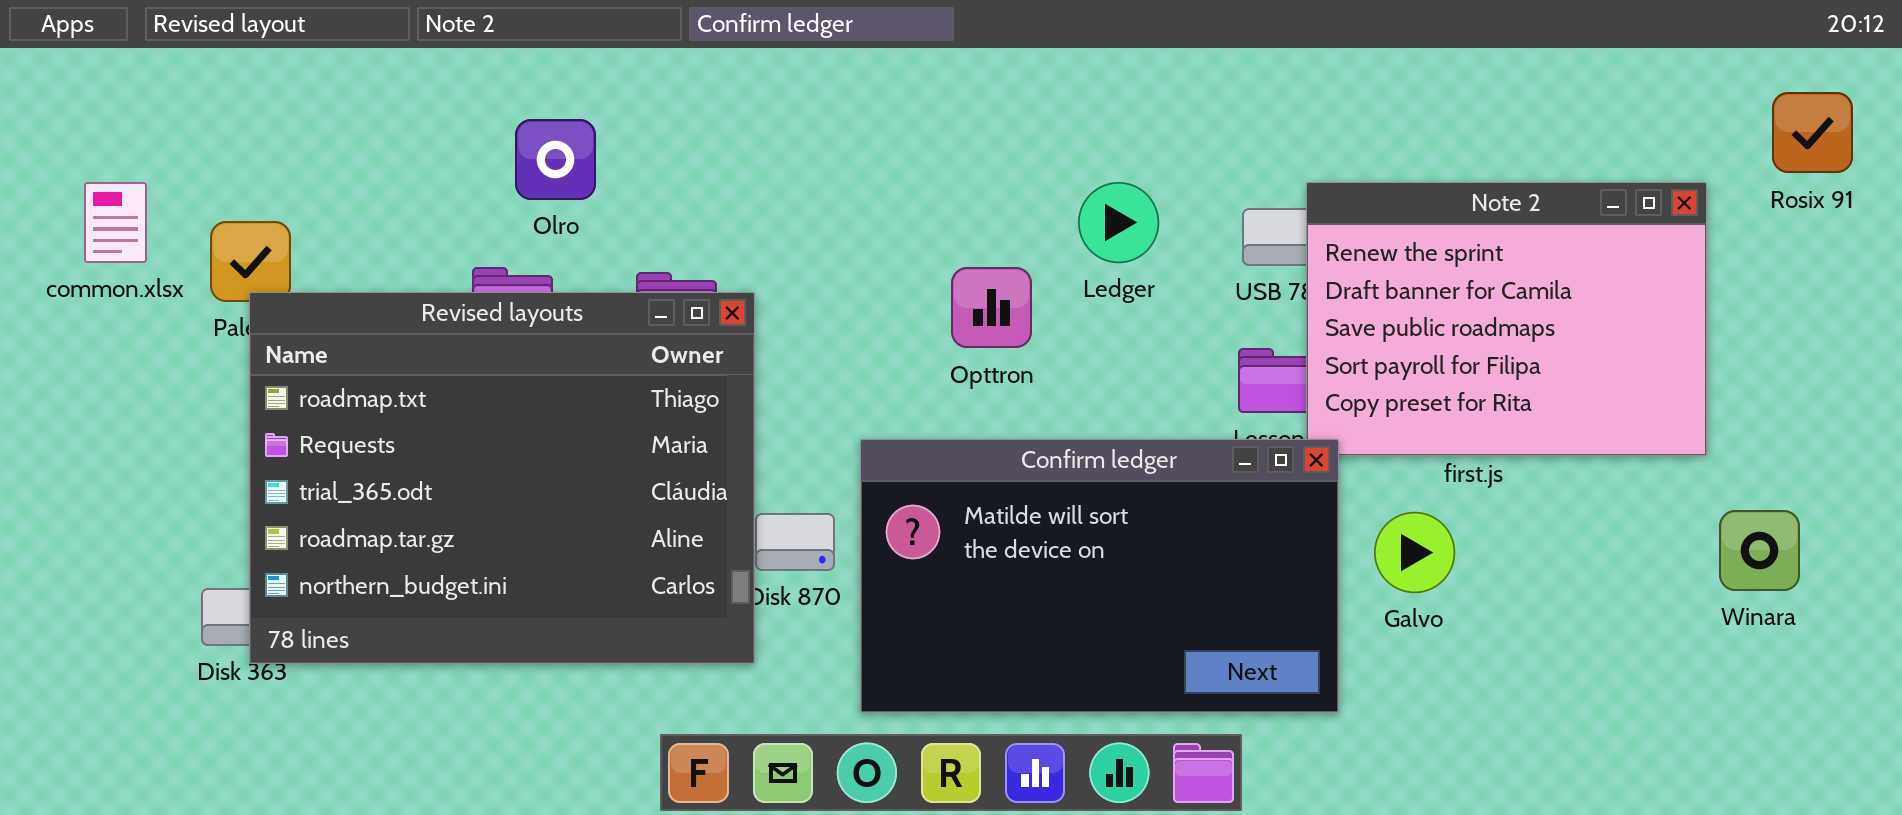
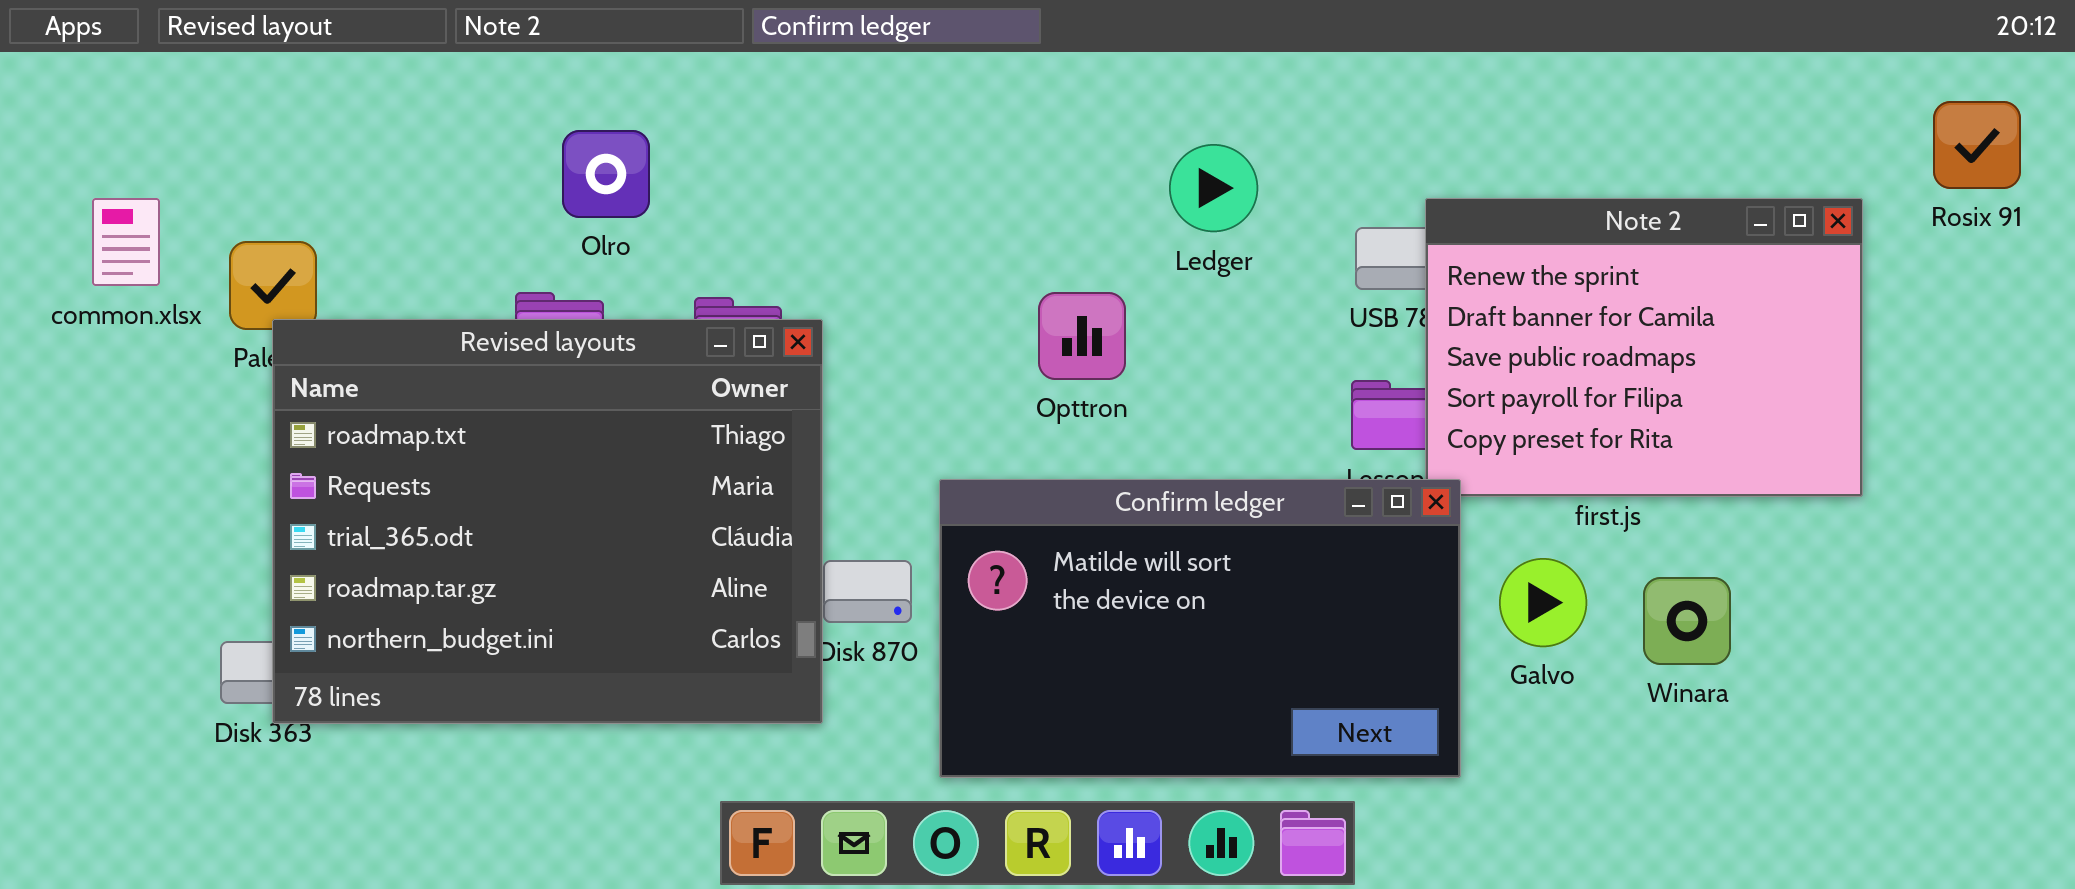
Ledger: [1078,182,1159,263] -> [1169,144,1258,232], moved
Winara: [1719,510,1800,591] -> [1643,577,1731,665], moved

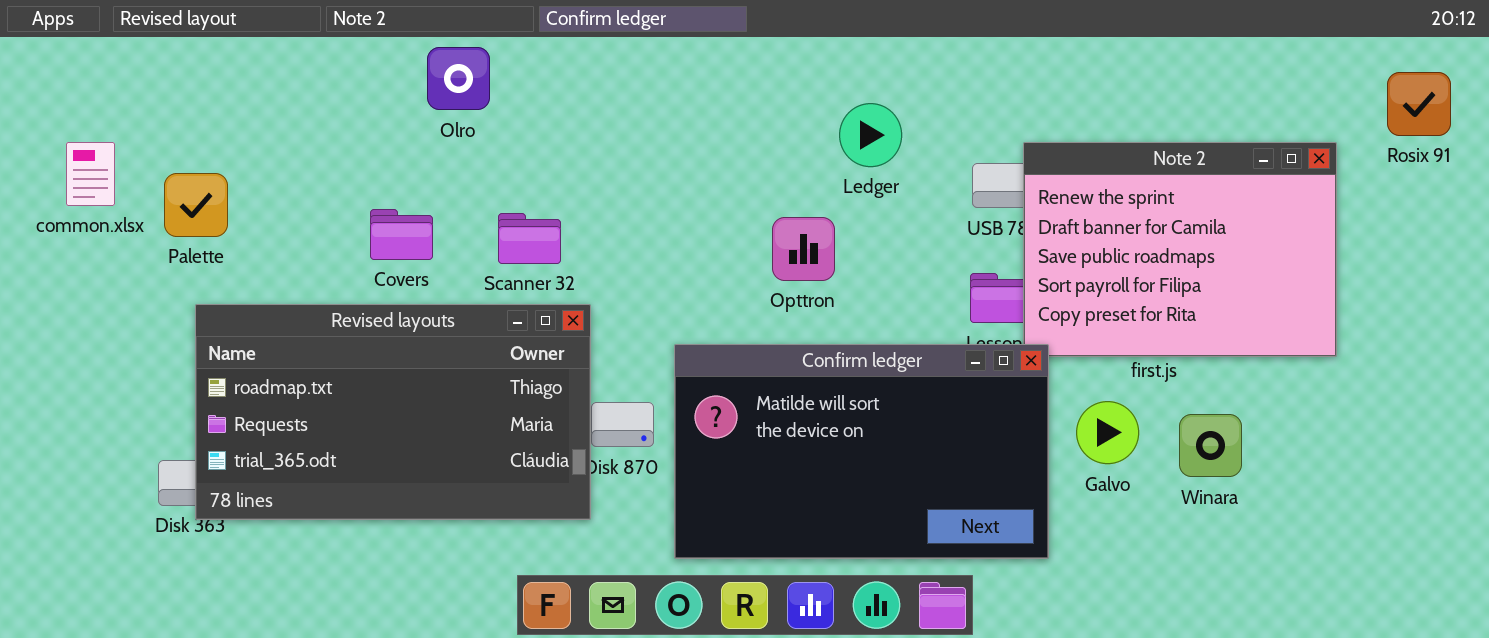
Olro: [562,130,650,218] -> [427,47,490,110], moved
Opttron: [1038,292,1126,380] -> [772,217,835,281], moved
Revised layouts: [272,319,823,724] -> [195,304,591,520], resized

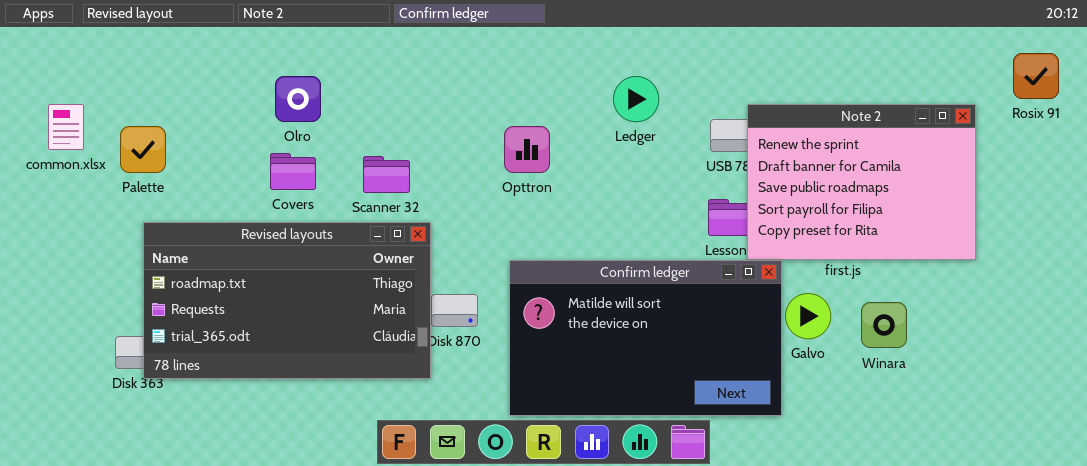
Olro: [427,47,490,110] -> [275,76,321,122], moved
Opttron: [772,217,835,281] -> [504,126,550,173], moved
Confirm ledger: [674,344,1049,559] -> [509,260,782,416], moved

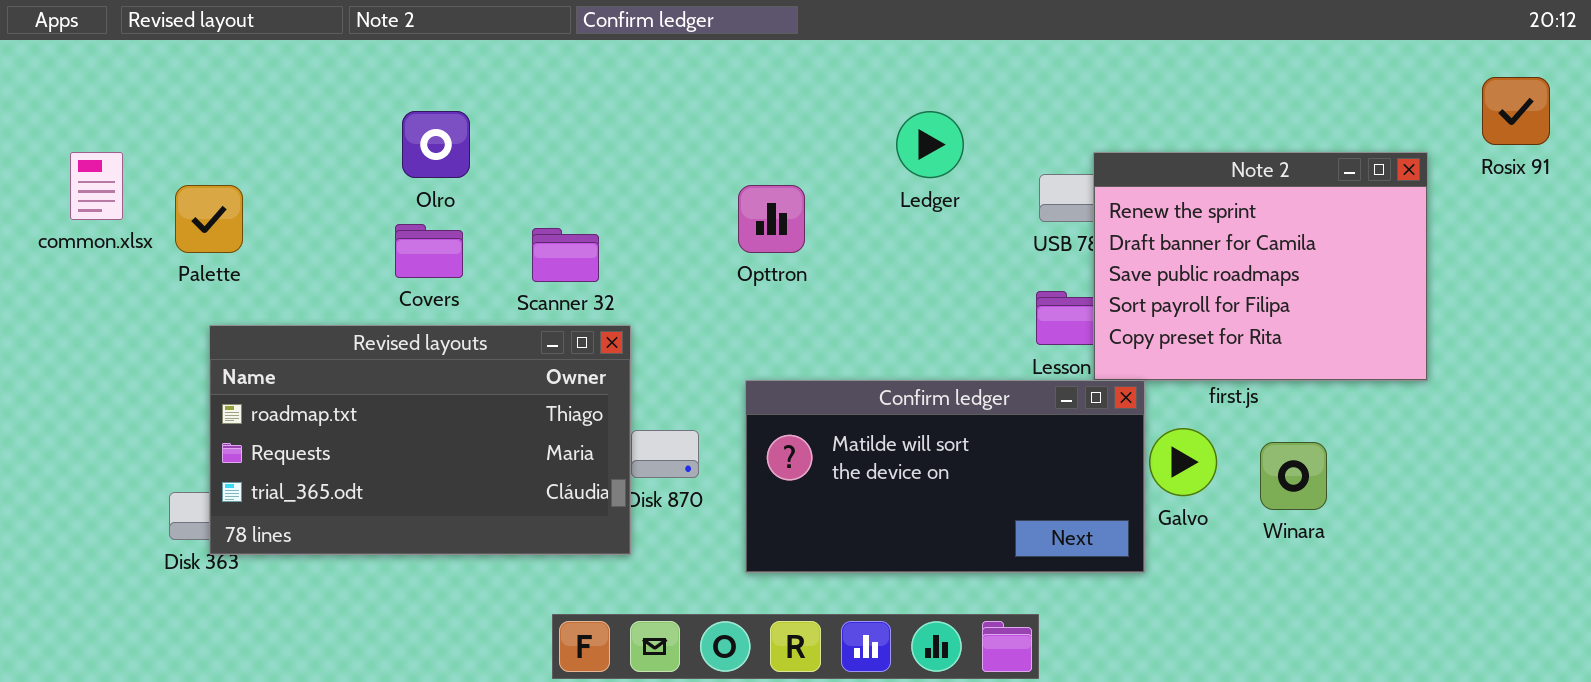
Confirm ledger: [509,260,782,416] -> [745,380,1145,573], resized

